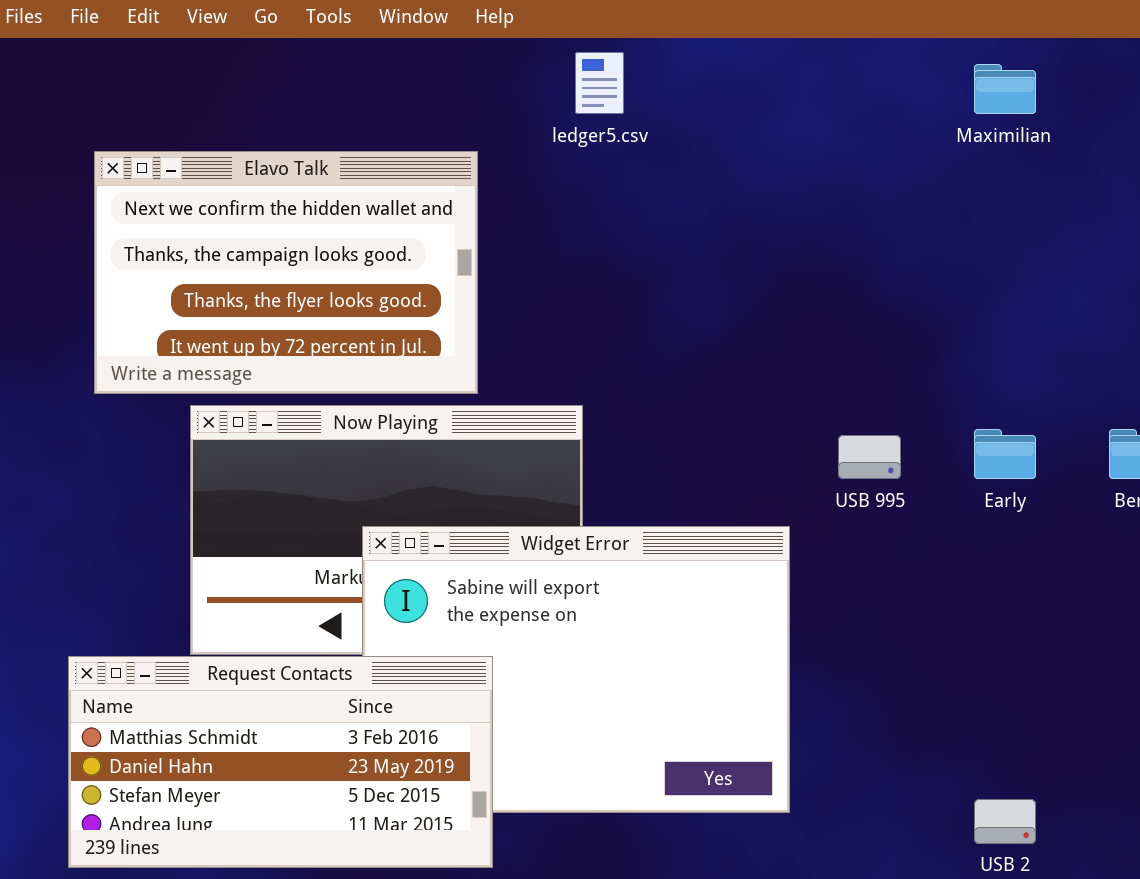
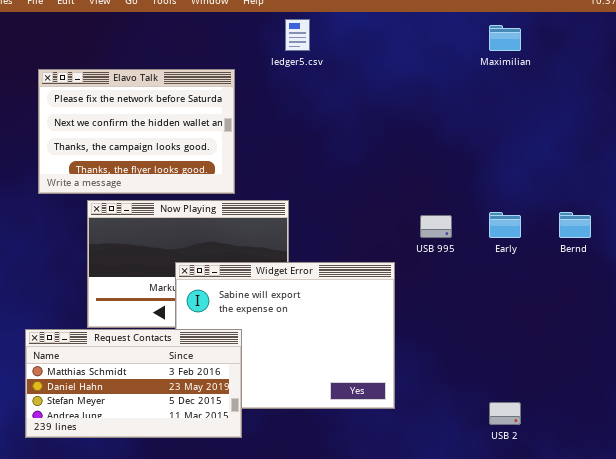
Elavo Talk: [94,151,478,394] -> [38,69,235,194], scrolled up 1 row

